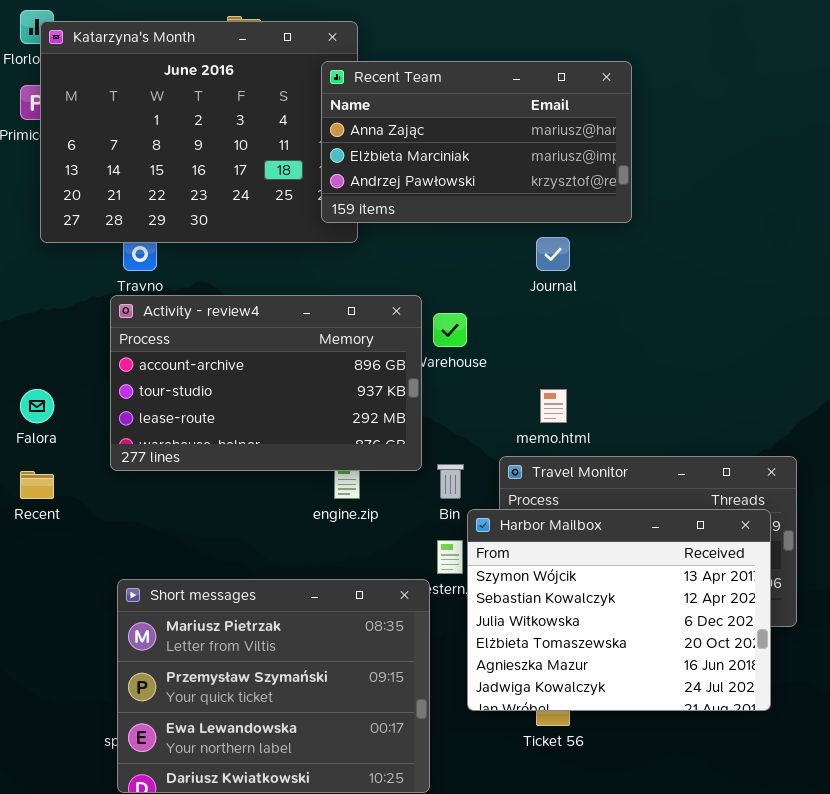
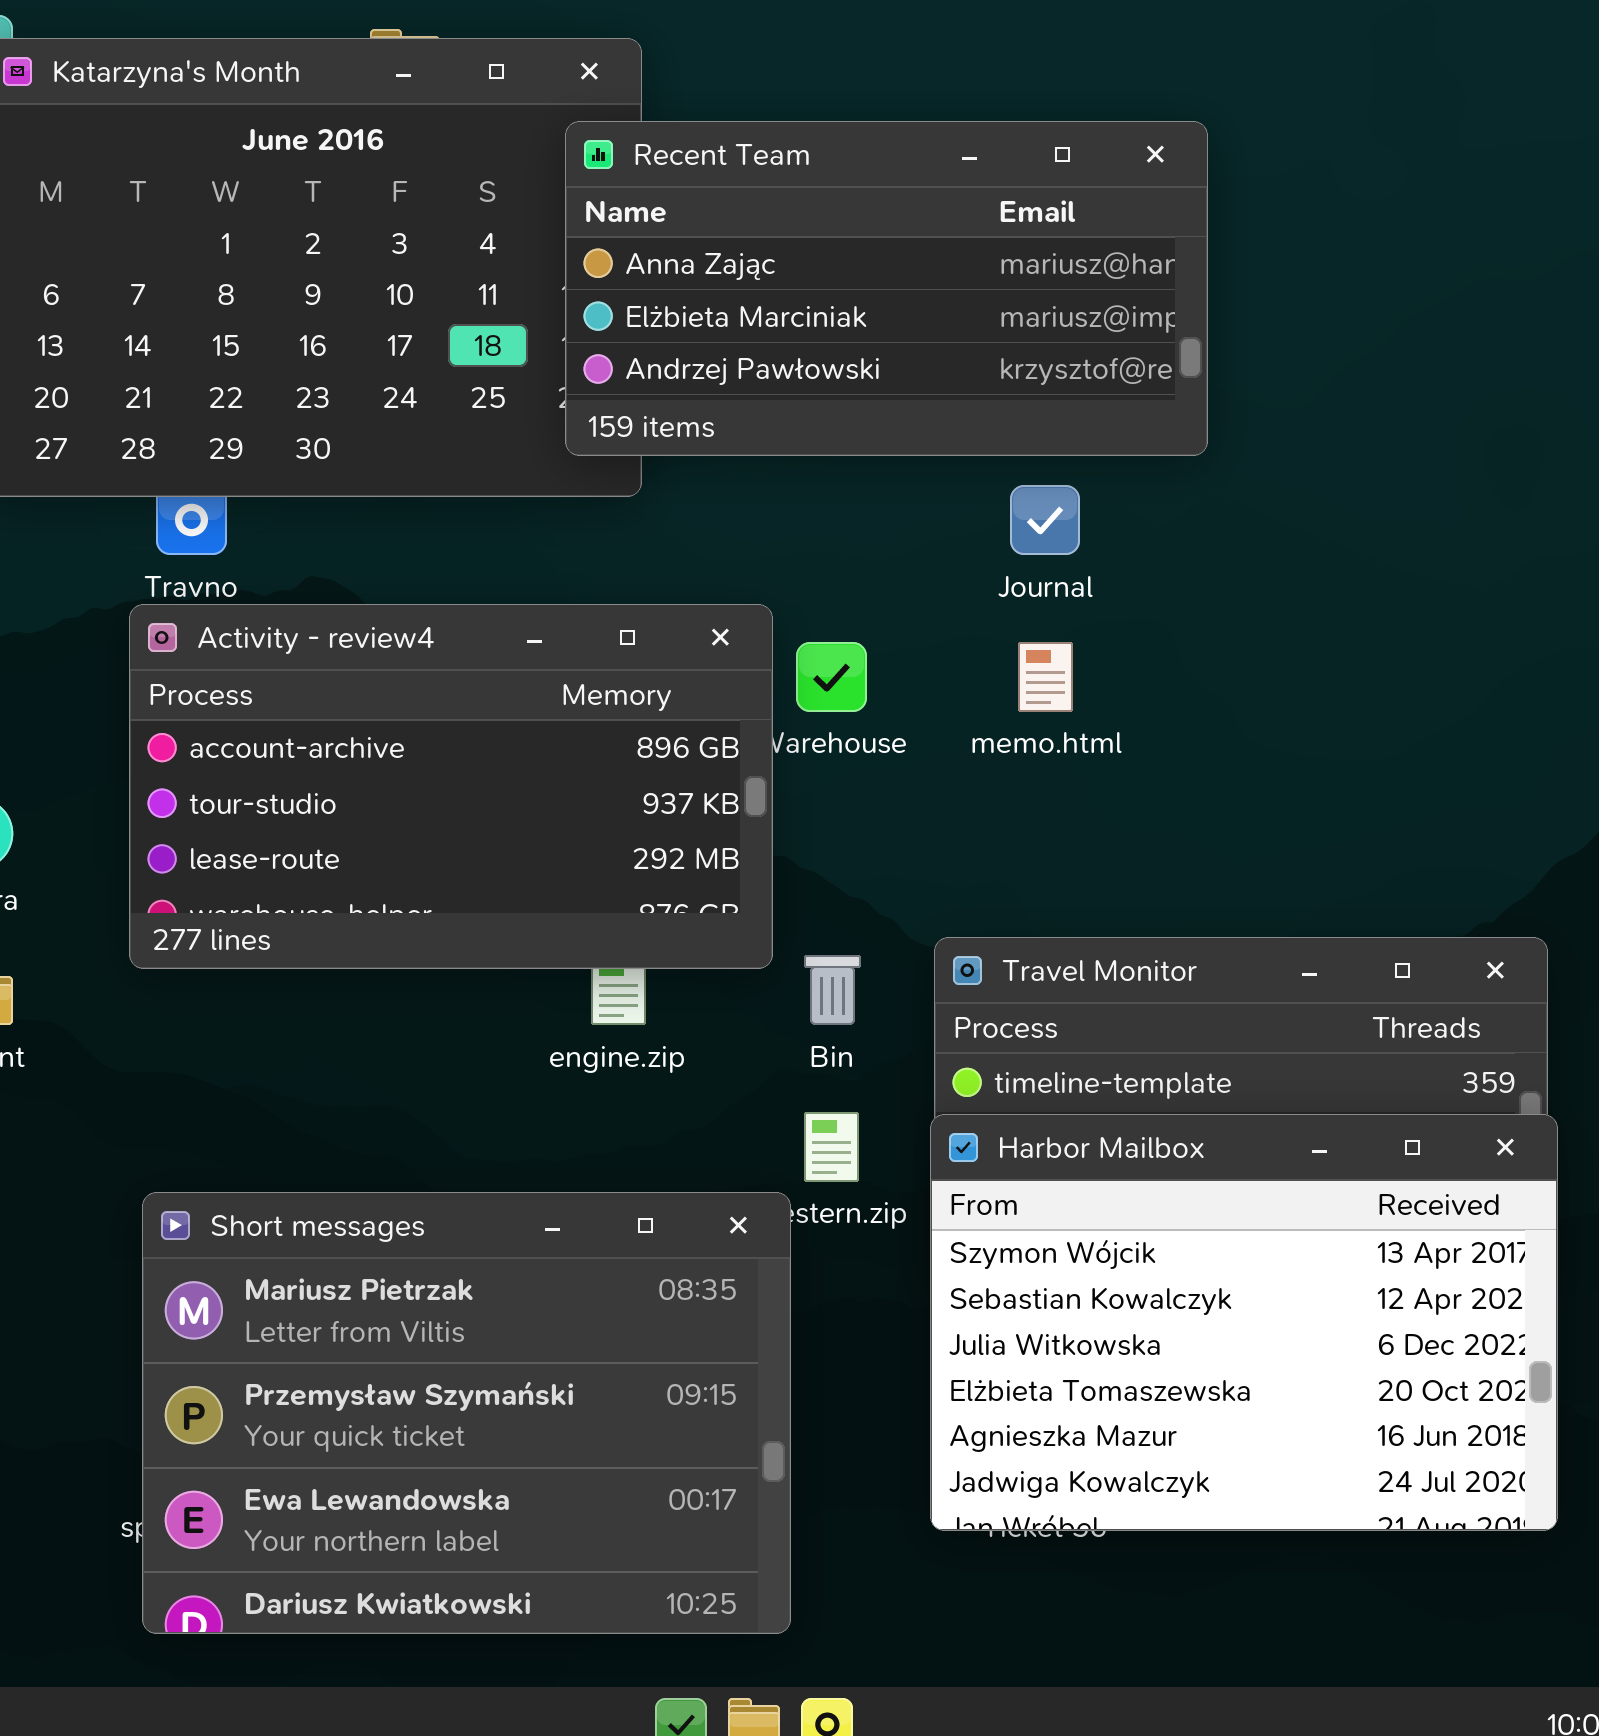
memo.html: [540,389,567,423] -> [1018,642,1073,712], moved
Harbor Mailbox: [467,509,771,711] -> [930,1114,1558,1531], moved

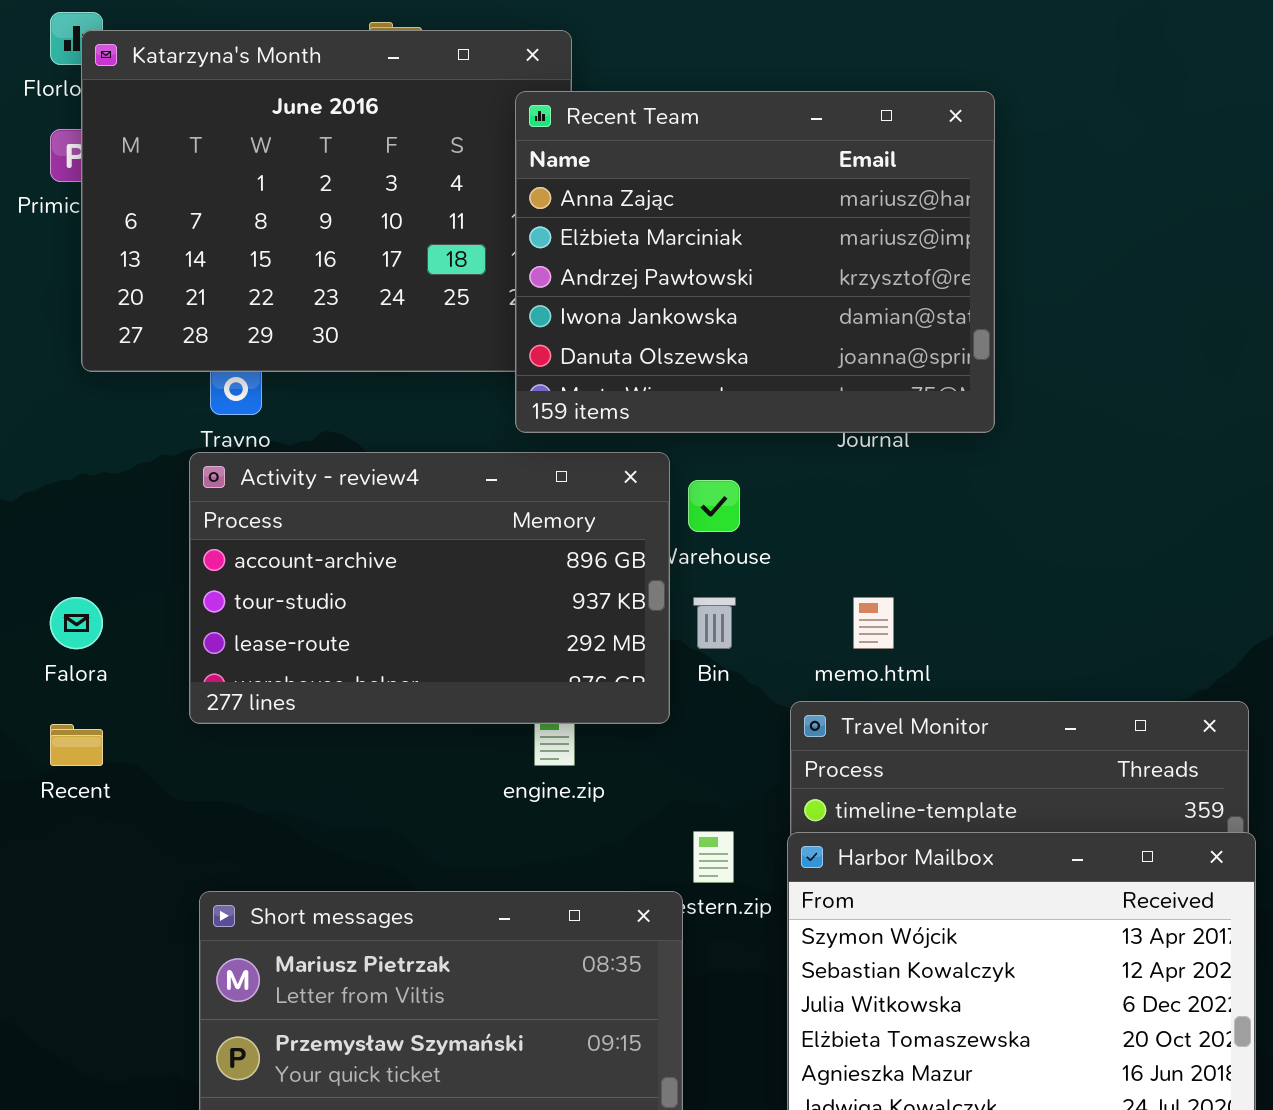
Recent Team: [565,121,1208,456] -> [515,91,995,433], resized
memo.html: [1018,642,1073,712] -> [853,597,894,649], moved
Bin: [804,955,861,1025] -> [693,597,736,649], moved

